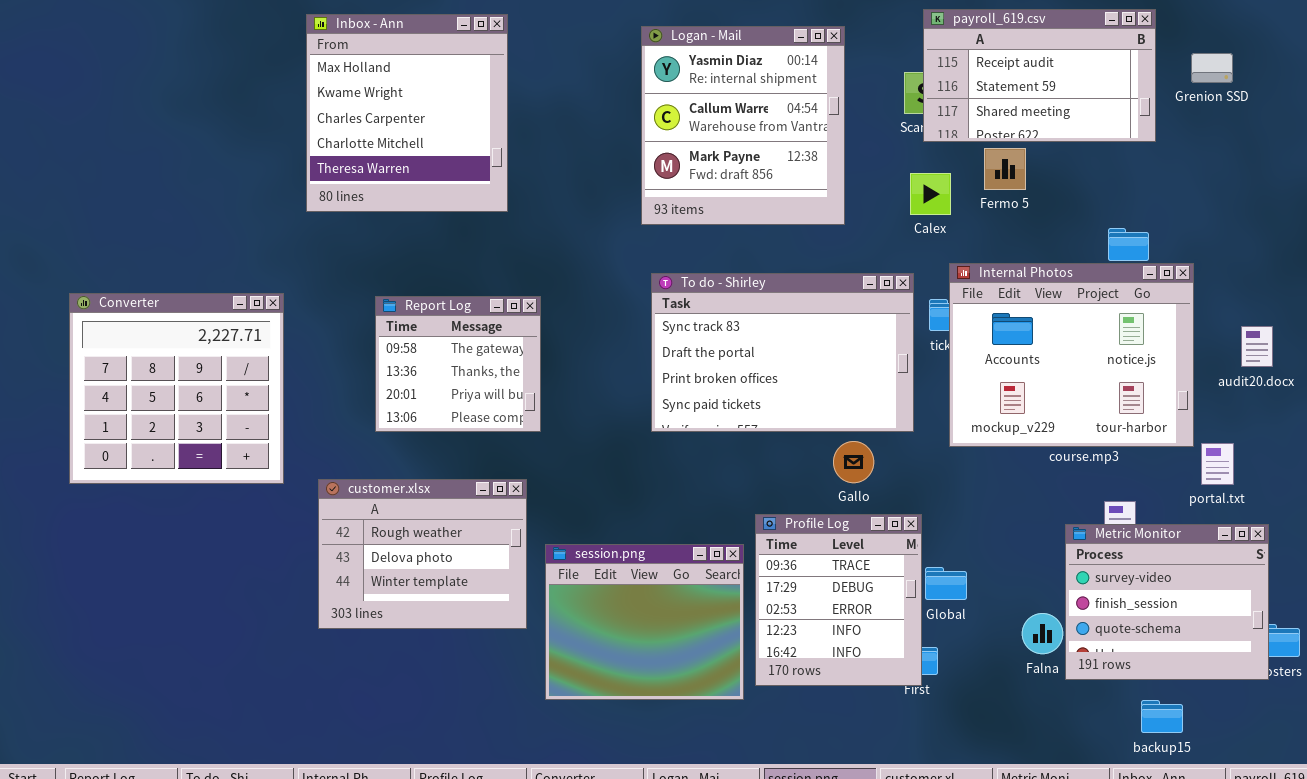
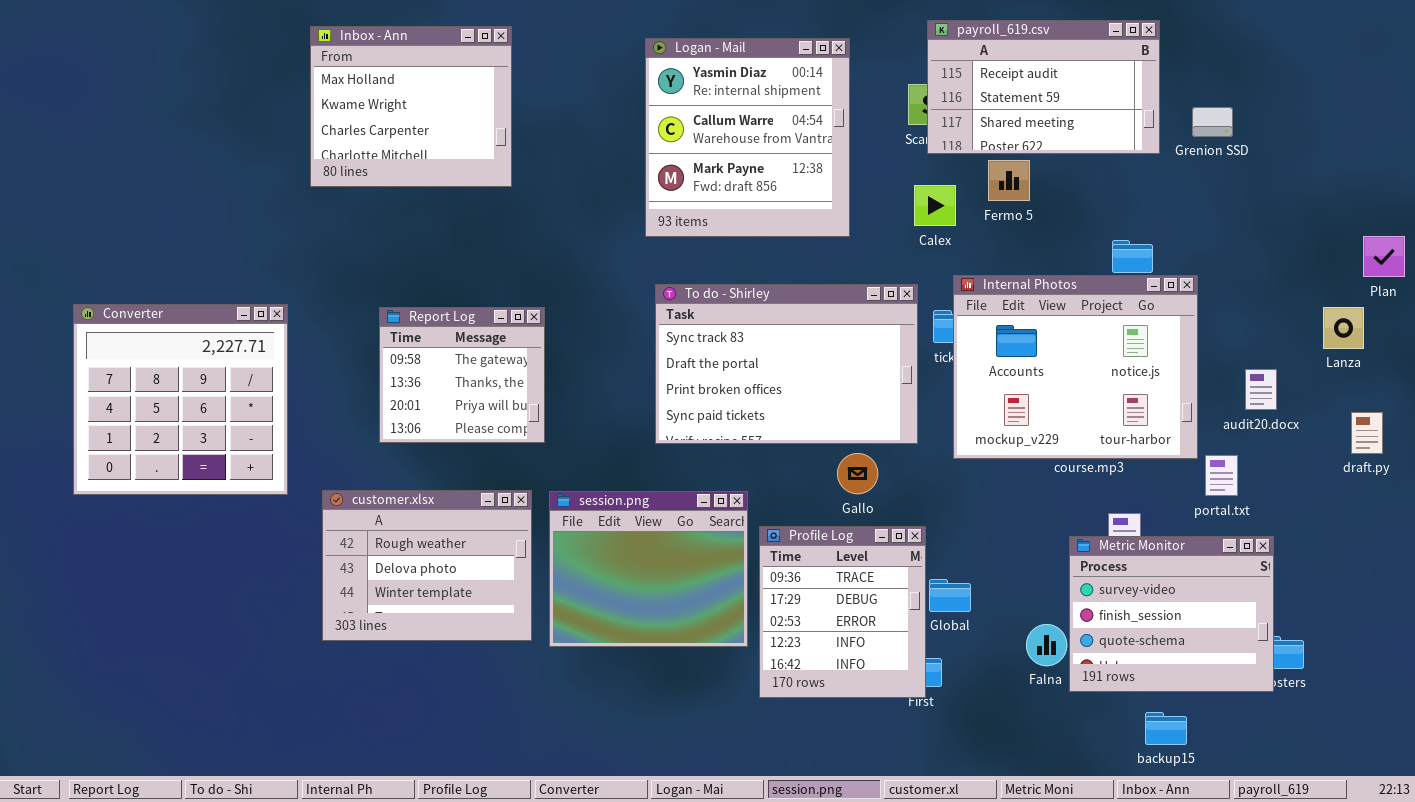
Inbox - Ann: [306,14,508,212] -> [310,26,512,187], resized
Grenion SSD: [1191,53,1233,83] -> [1192,107,1233,137], moved
audit20.docx: [1241,326,1273,367] -> [1245,369,1277,410], moved
session.png: [545,544,744,700] -> [549,491,748,647], moved

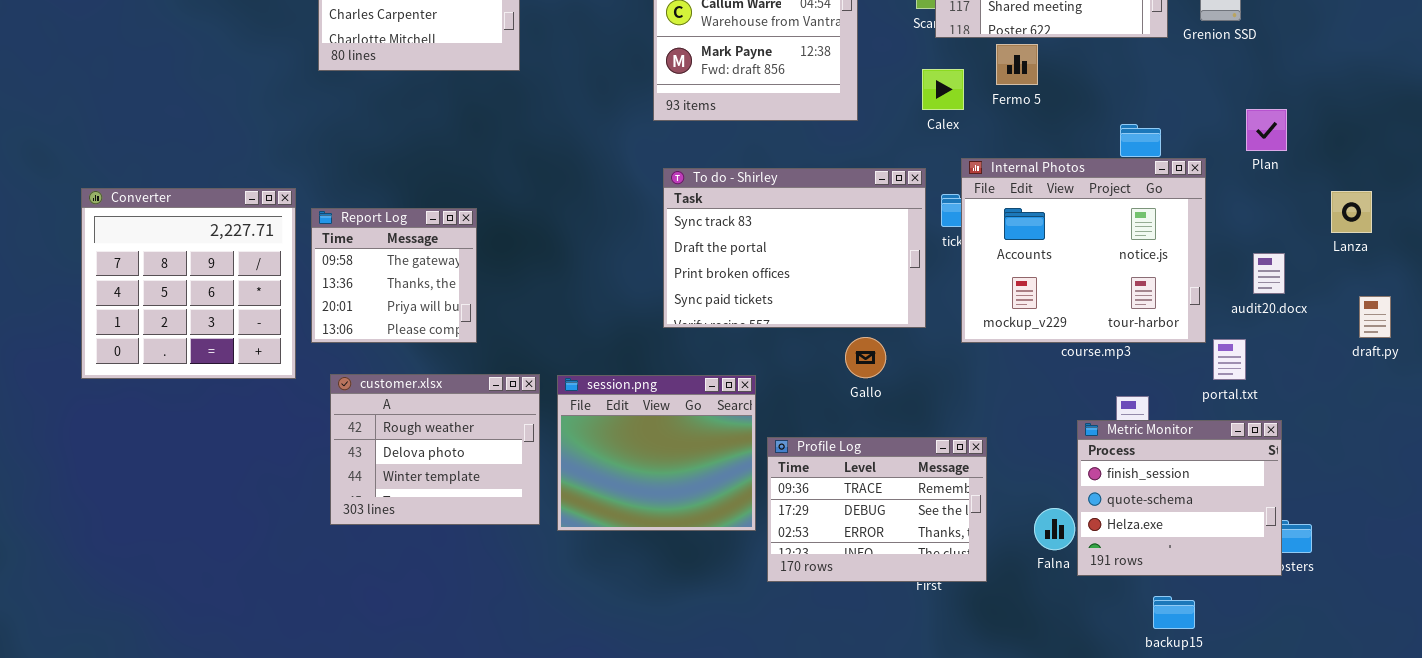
Plan: [1363,236,1405,277] -> [1246,109,1287,151], moved
Report Log: [379,307,545,443] -> [311,208,477,343], moved
Profile Log: [759,526,926,698] -> [767,437,987,582], resized
Metric Monitor: [1069,536,1274,692] -> [1077,420,1282,576], scrolled down 1 row

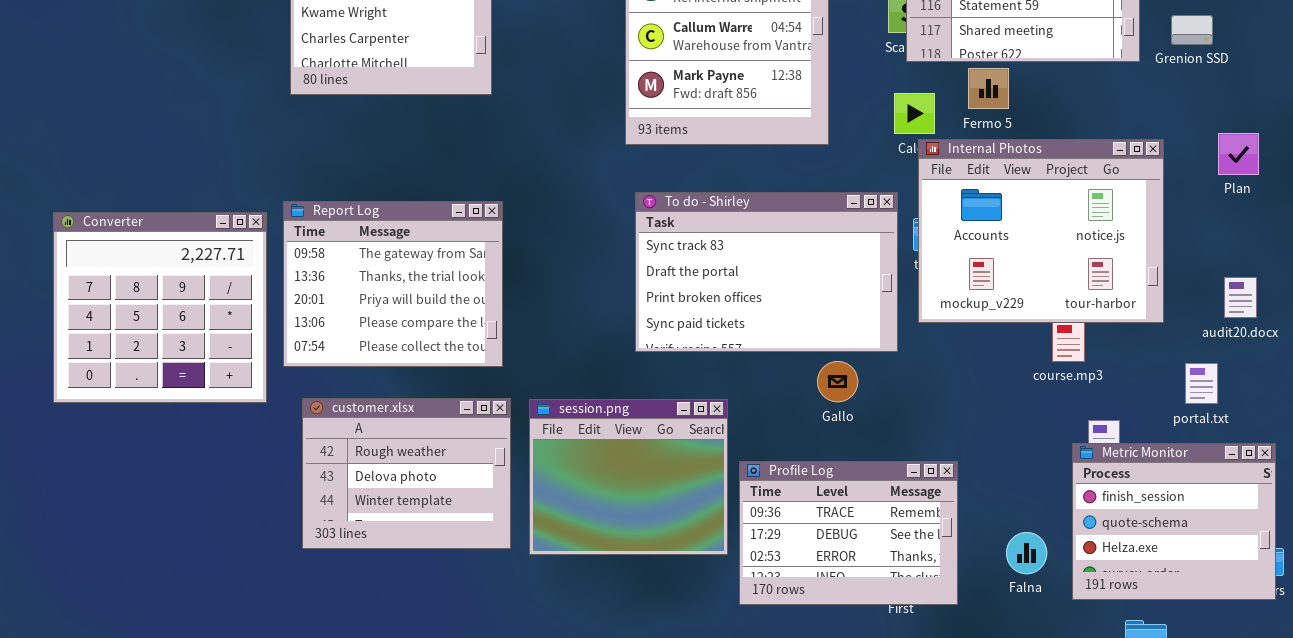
Internal Photos: [961,158,1206,343] -> [918,139,1164,323], moved
Report Log: [311,208,477,343] -> [283,201,503,367], resized
Metric Monitor: [1077,420,1282,576] -> [1072,443,1276,600], moved

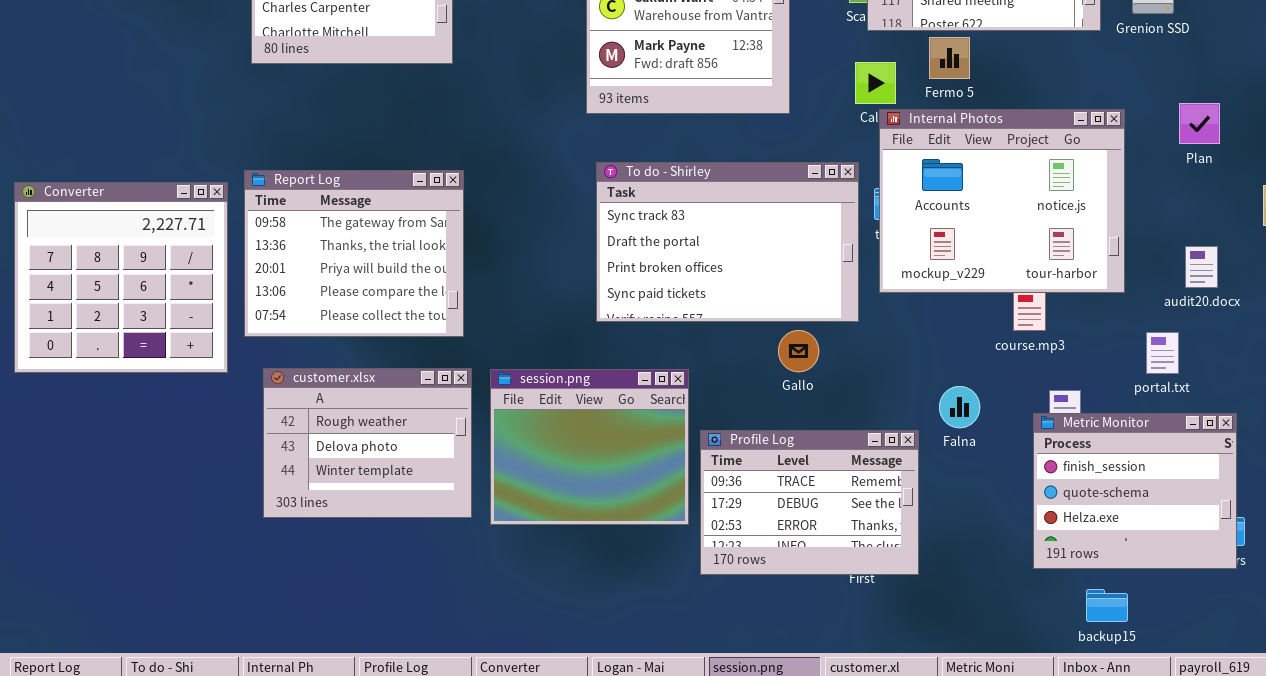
Falna: [1006,532,1047,574] -> [939,386,980,428], moved

